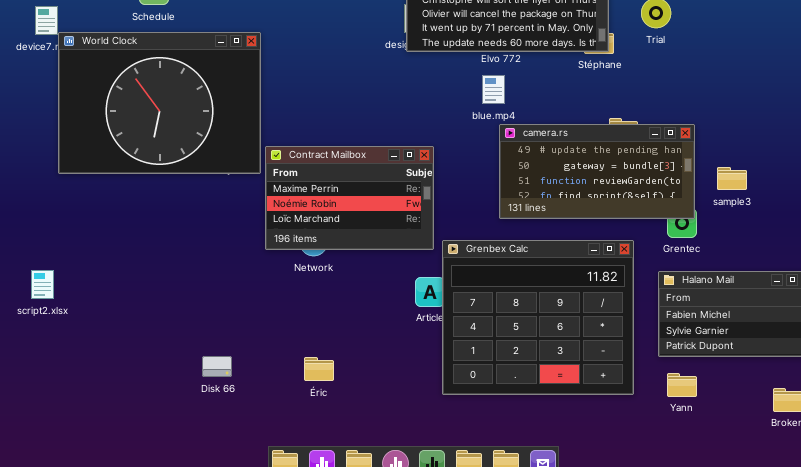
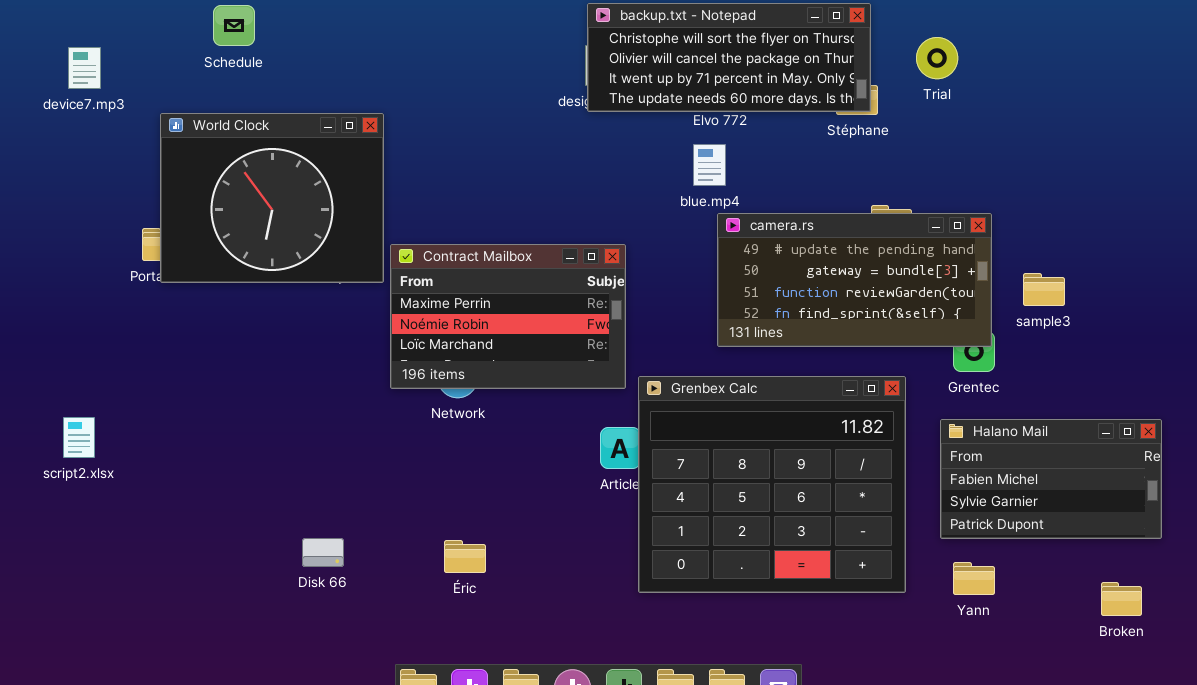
World Clock: [58,32,261,174] -> [160,113,384,283], resized

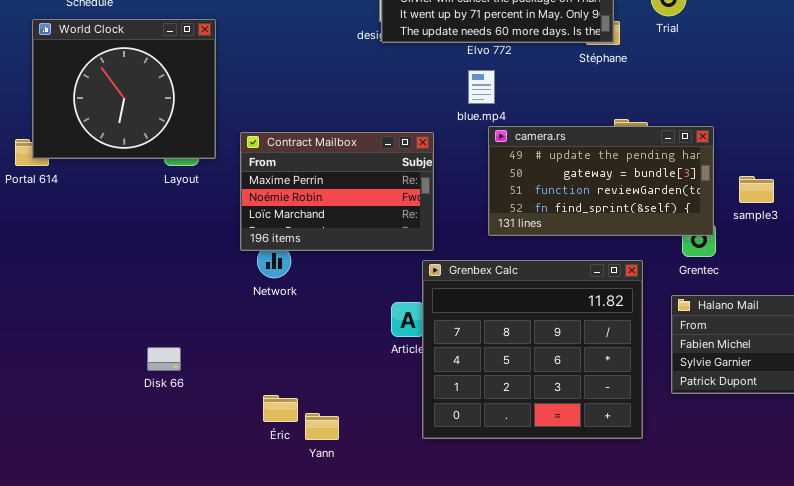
World Clock: [160,113,384,283] -> [32,19,216,159], moved
Contract Mailbox: [390,244,626,389] -> [240,132,434,251], moved
Disk 66: [302,538,344,567] -> [147,347,181,371], moved
Yann: [953,562,995,595] -> [305,413,339,440], moved

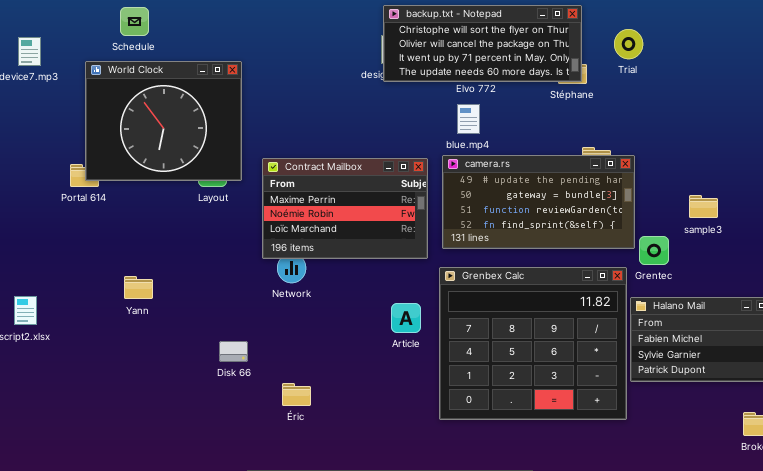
camera.rs: [488,126,714,236] -> [442,155,635,249], moved
Grenbex Calc: [422,260,643,439] -> [439,267,627,420], moved
Disk 66: [147,347,181,371] -> [219,341,248,362], moved
Yann: [305,413,339,440] -> [124,276,153,299], moved

